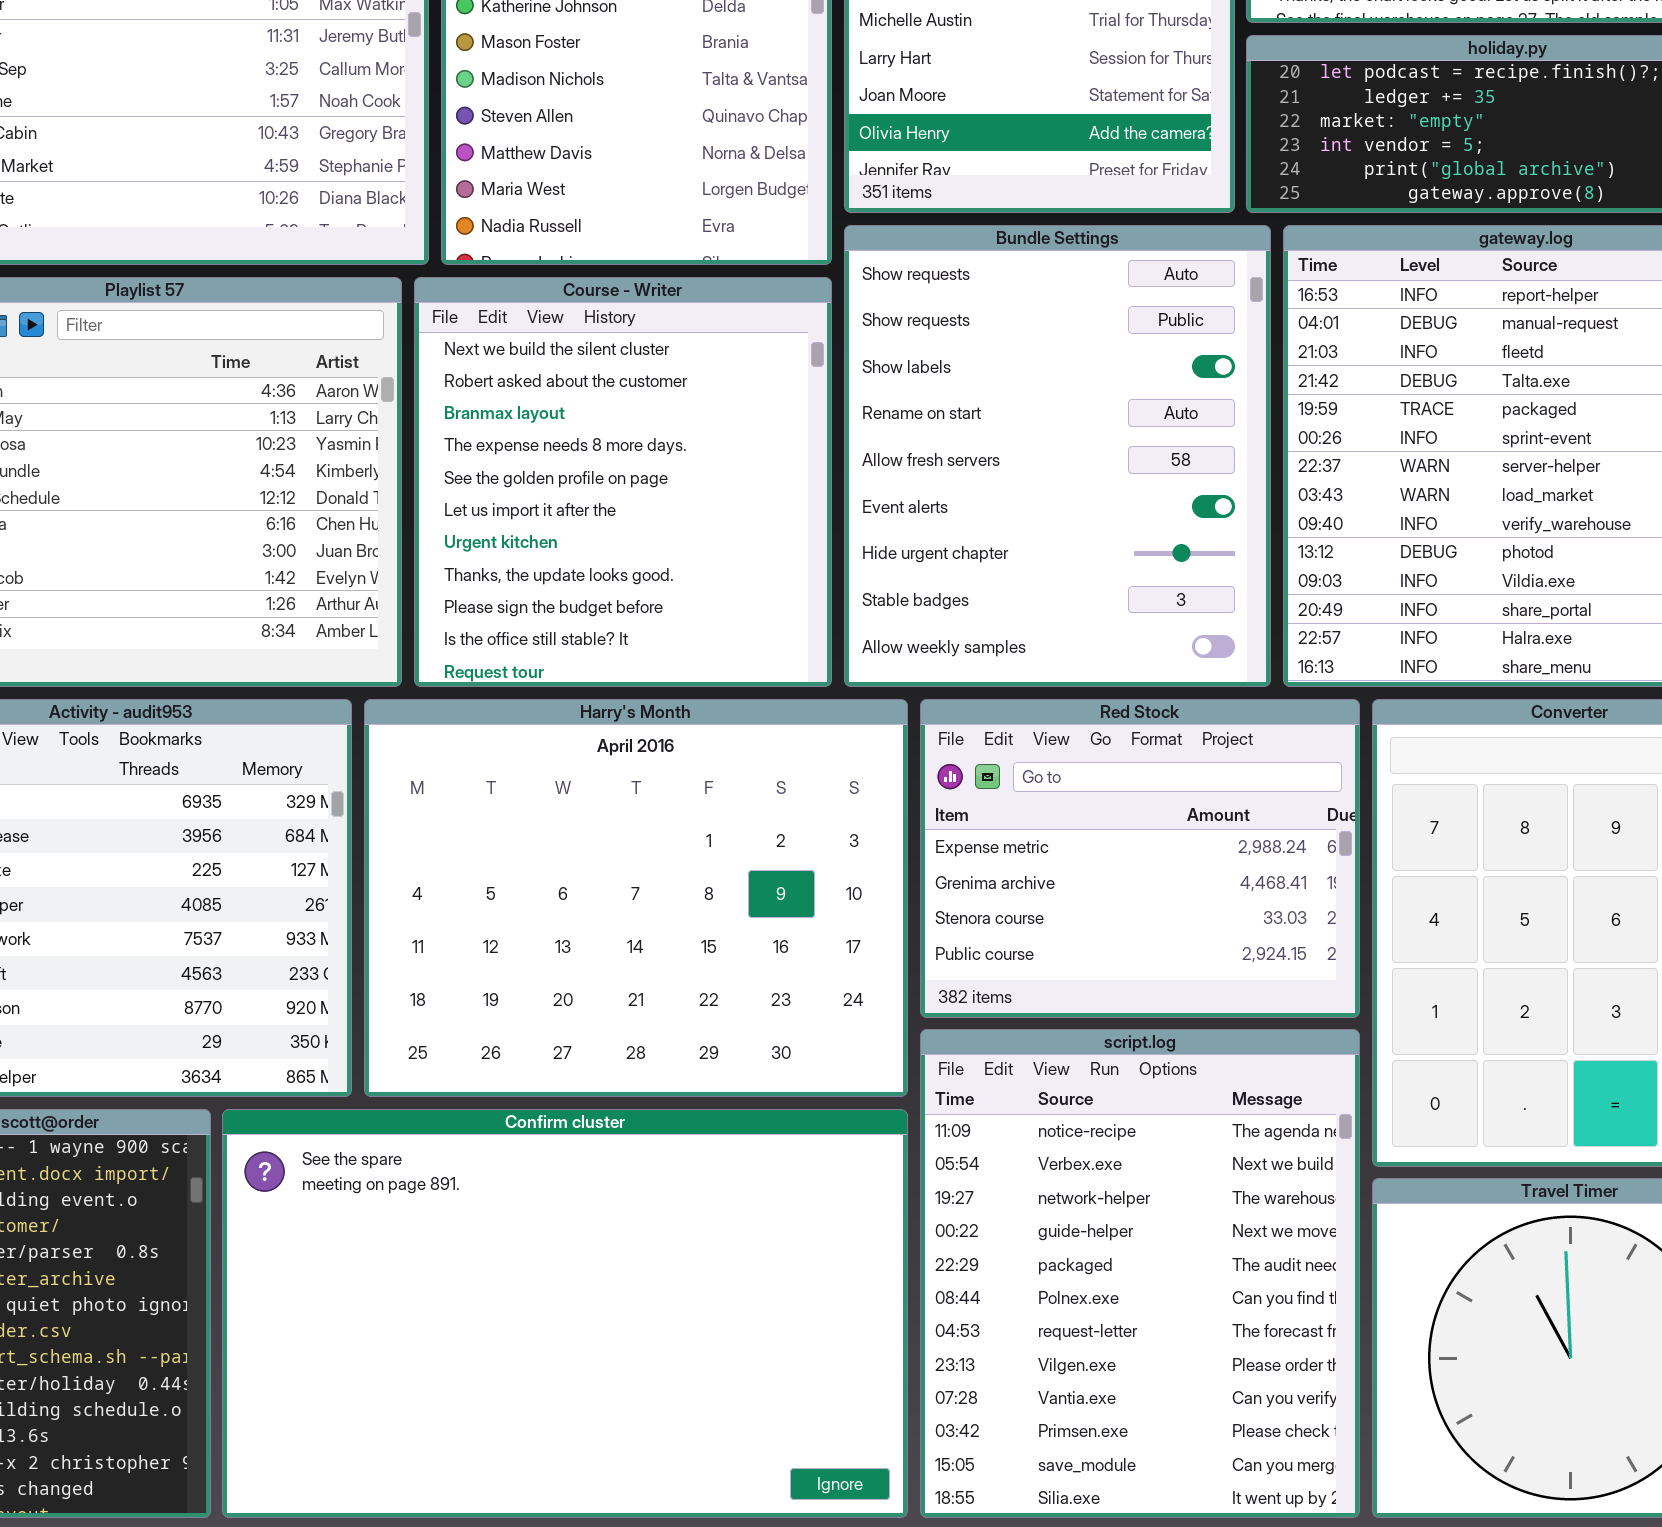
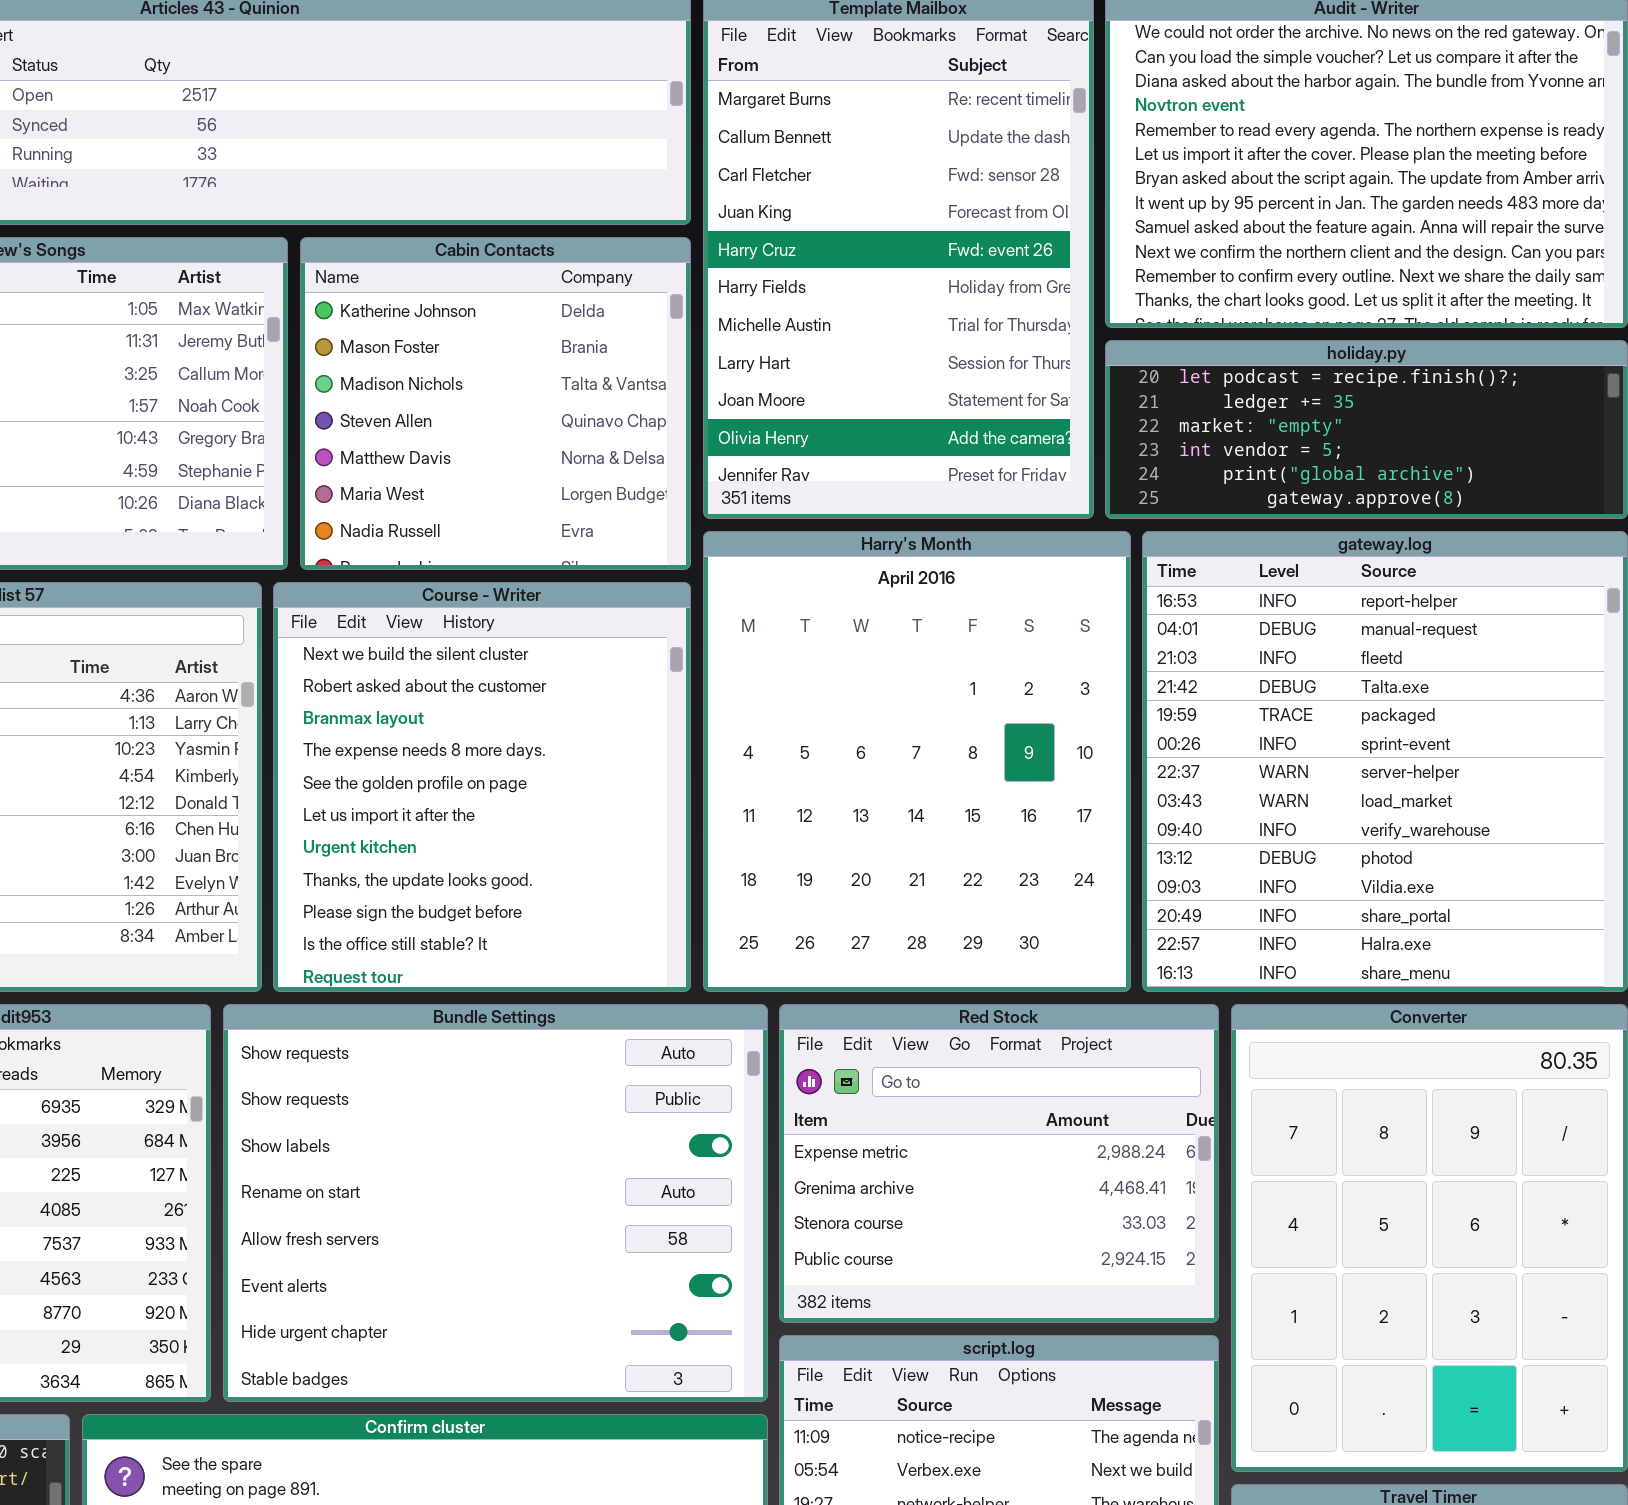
Bundle Settings: [844,225,1271,687] -> [223,1004,768,1402], moved, resized
Harry's Month: [364,699,908,1097] -> [703,531,1131,992], moved, resized

